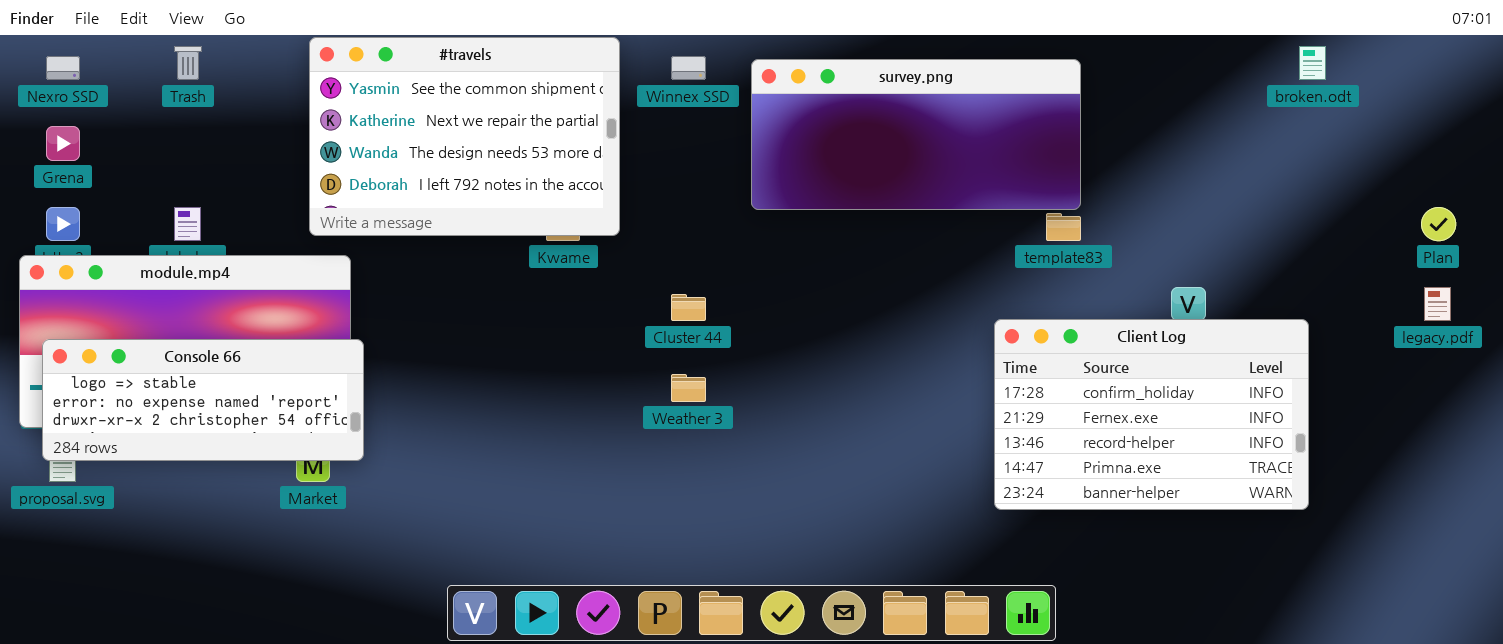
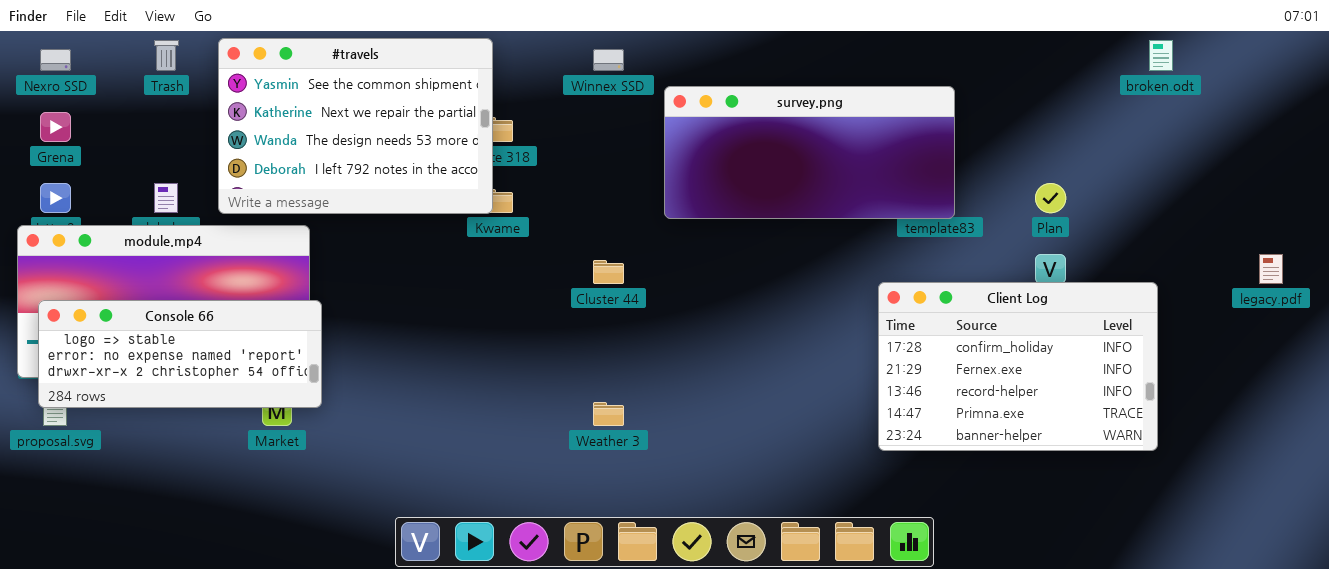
#travels: [309,37,620,236] -> [218,38,493,214], moved
survey.png: [751,59,1081,210] -> [664,86,955,219], moved
Plan: [1421,207,1456,241] -> [1035,183,1066,213], moved
Weather 3: [671,374,706,402] -> [593,402,624,426], moved

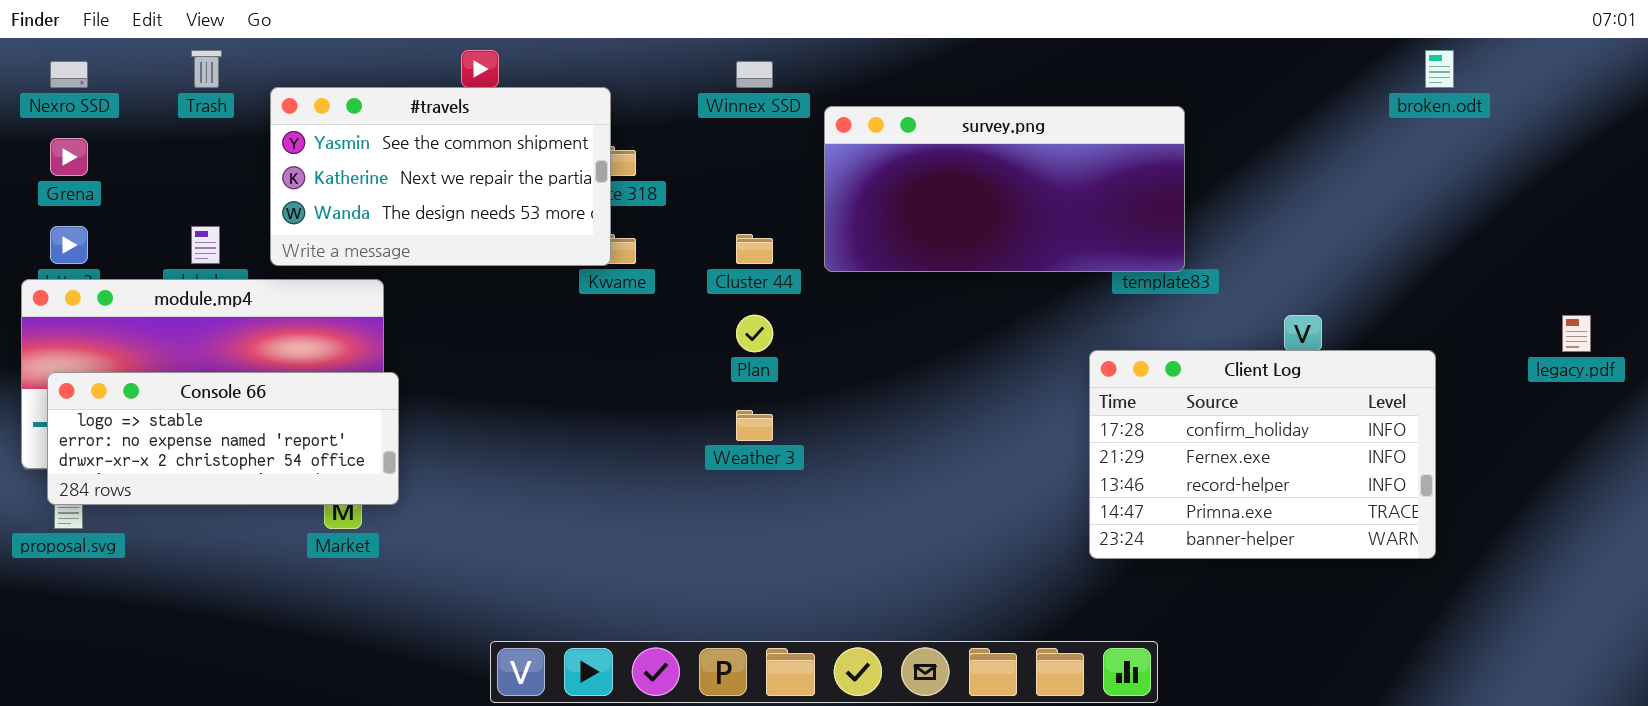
#travels: [218,38,493,214] -> [270,87,611,266], resized
Plan: [1035,183,1066,213] -> [736,315,773,352], moved
Cluster 44: [593,260,624,284] -> [736,234,773,264], moved
Weather 3: [593,402,624,426] -> [736,410,773,441], moved

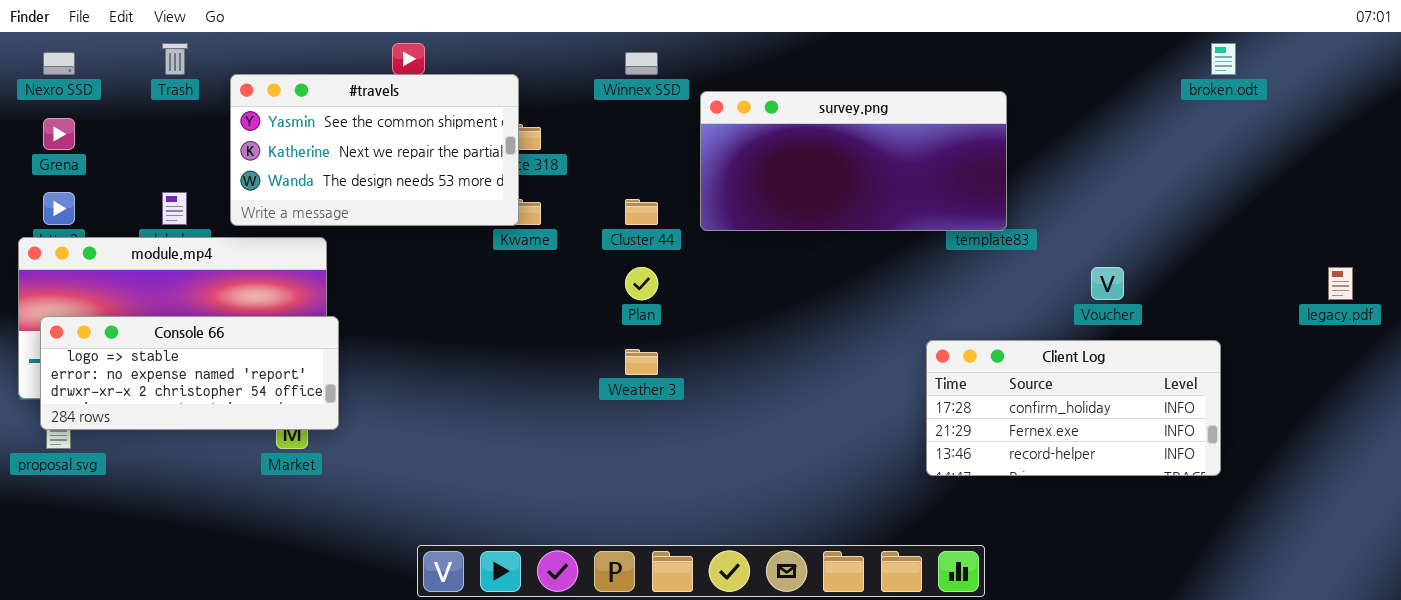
Client Log: [1089,350,1436,559] -> [926,340,1221,476], resized

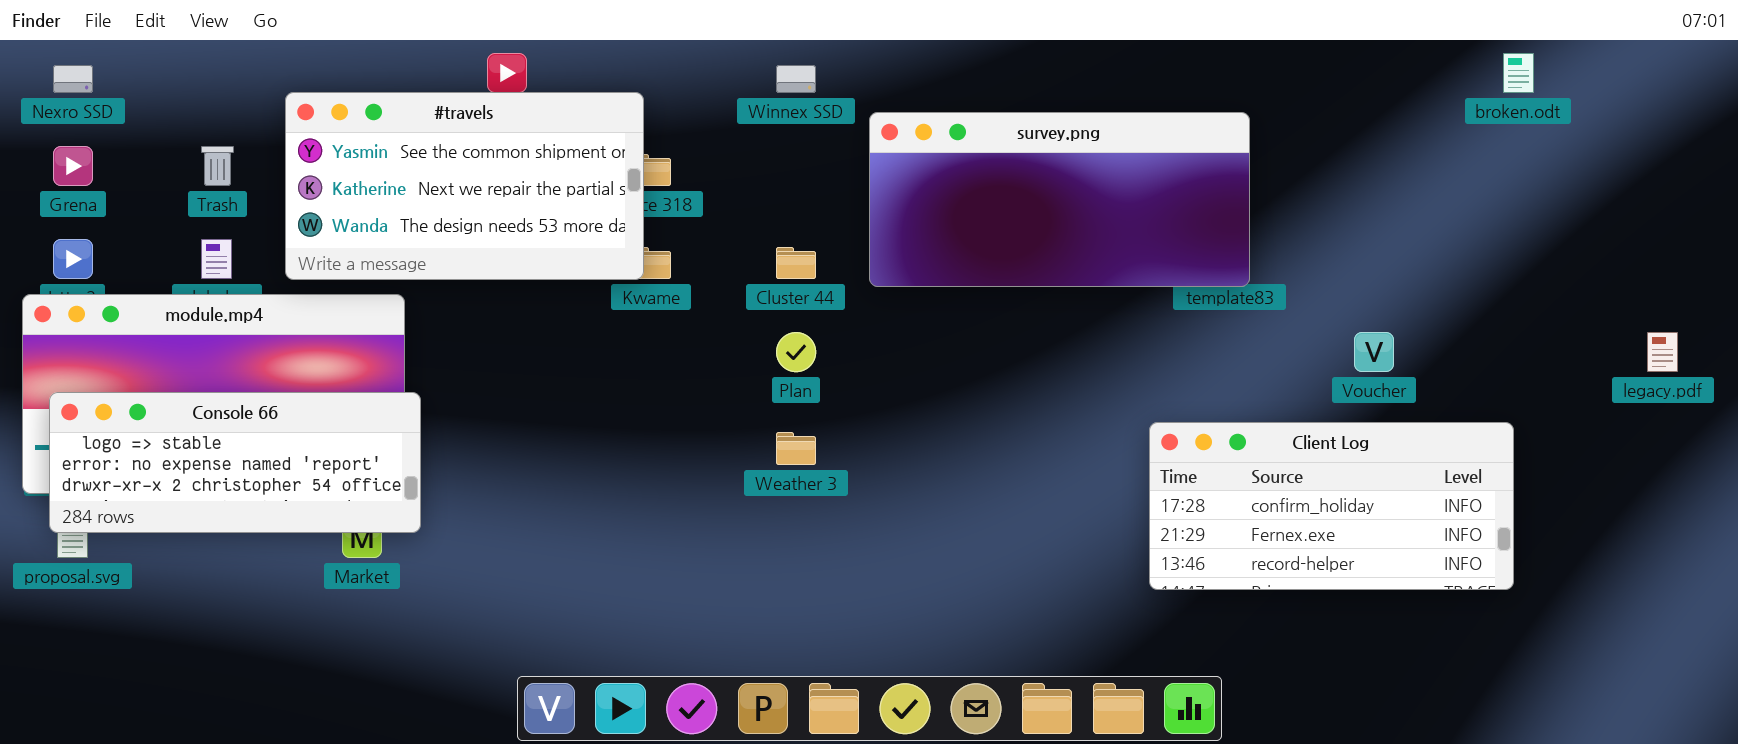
Trash: [162,43,188,75] -> [201,146,234,186], moved

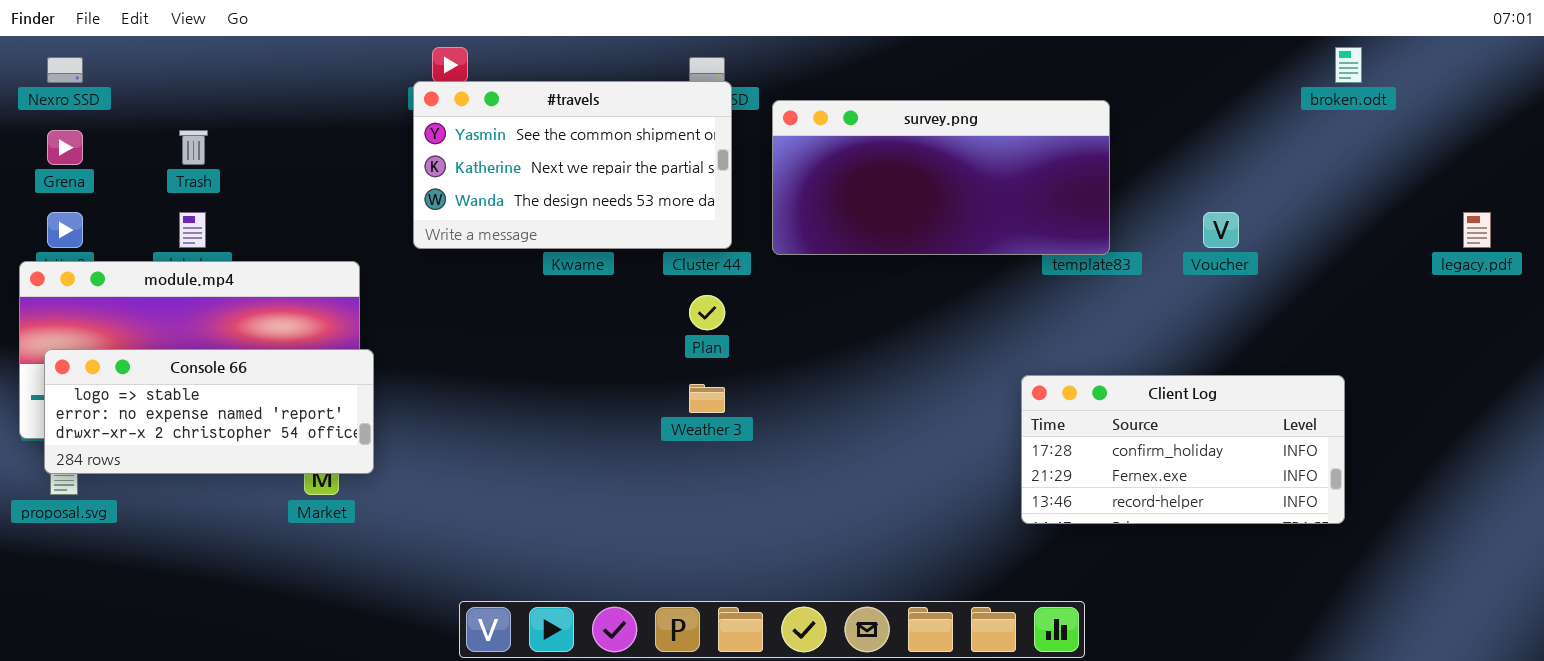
#travels: [285,92,644,280] -> [413,81,732,249], moved
Voucher: [1354,332,1394,372] -> [1203,212,1239,248], moved
legacy.pdf: [1647,332,1678,372] -> [1463,212,1491,248], moved

